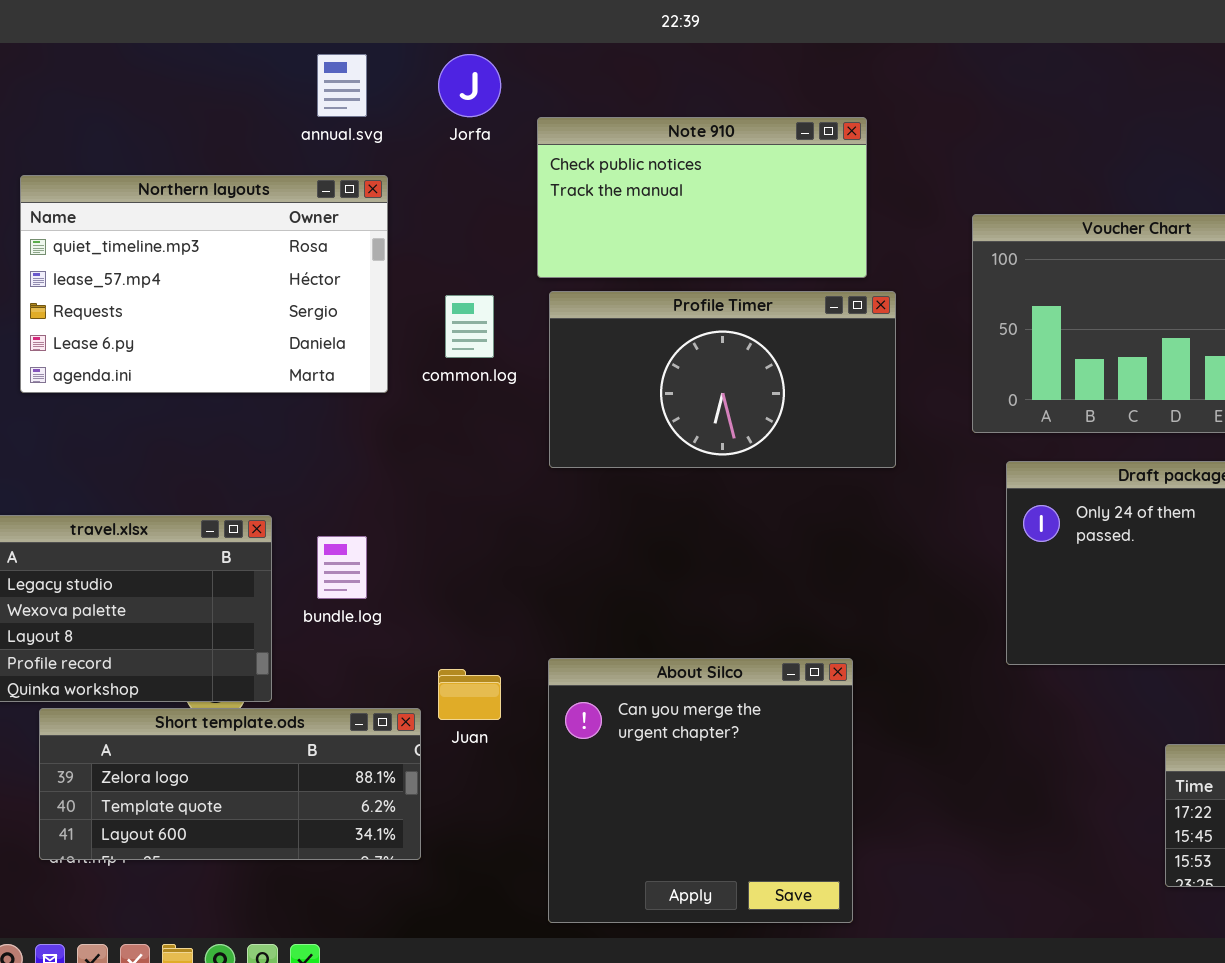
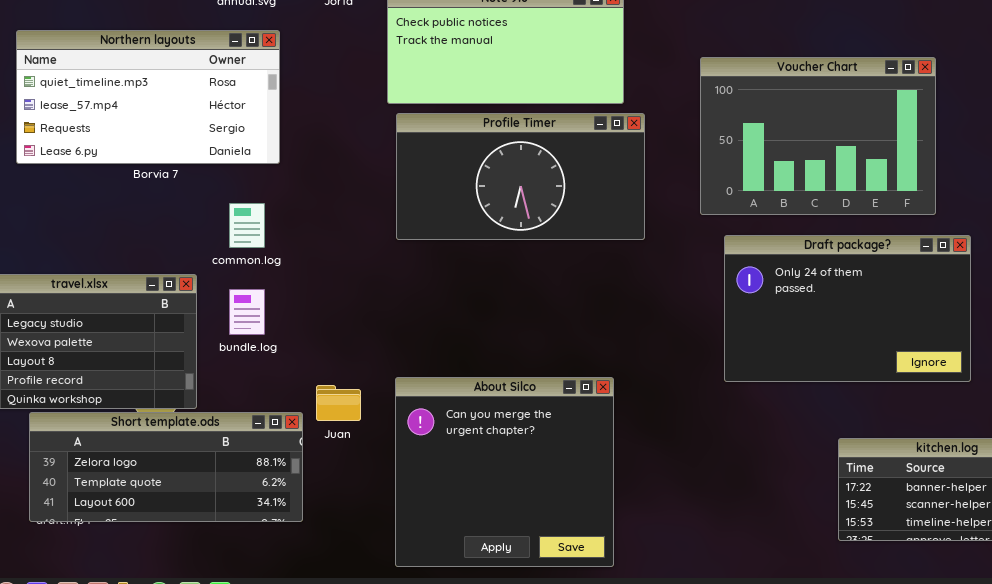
Northern layouts: [20,175,388,393] -> [16,30,280,164], resized
common.log: [445,295,494,358] -> [229,203,265,248], moved

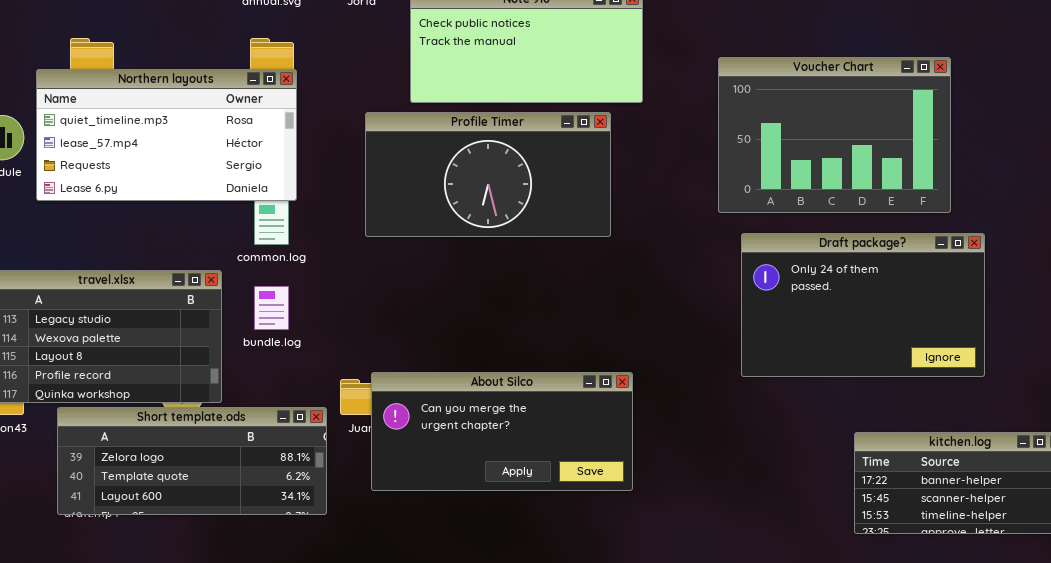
Northern layouts: [16,30,280,164] -> [36,69,297,201], moved
Profile Timer: [396,113,645,240] -> [365,112,611,237], moved
About Silco: [395,377,614,567] -> [371,372,633,491], resized

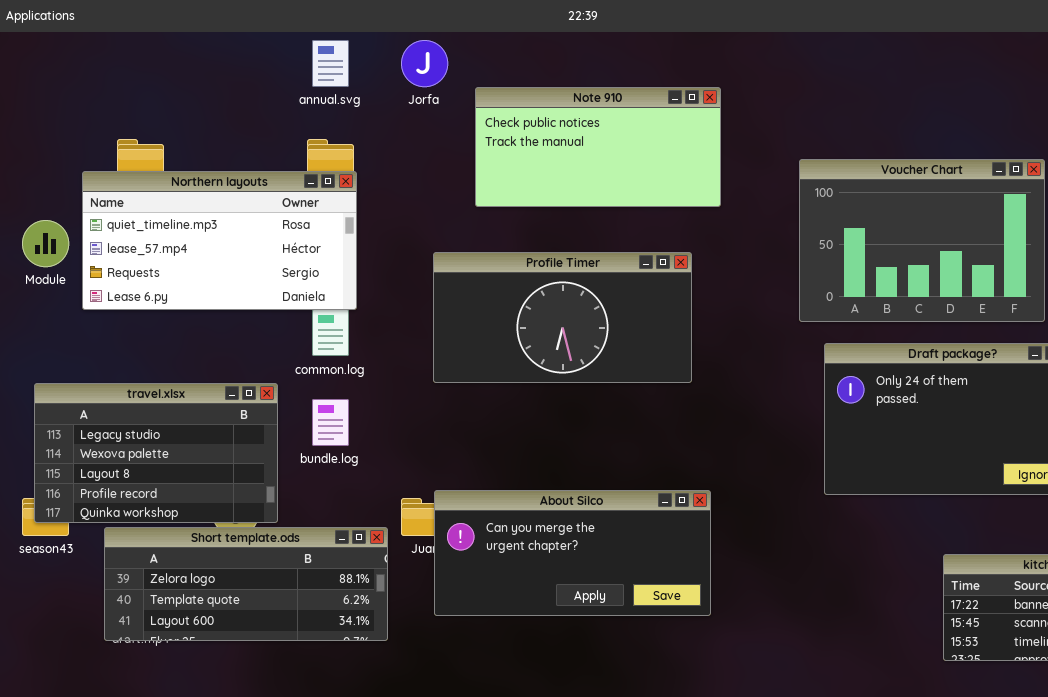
Profile Timer: [365,112,611,237] -> [433,252,692,383], moved

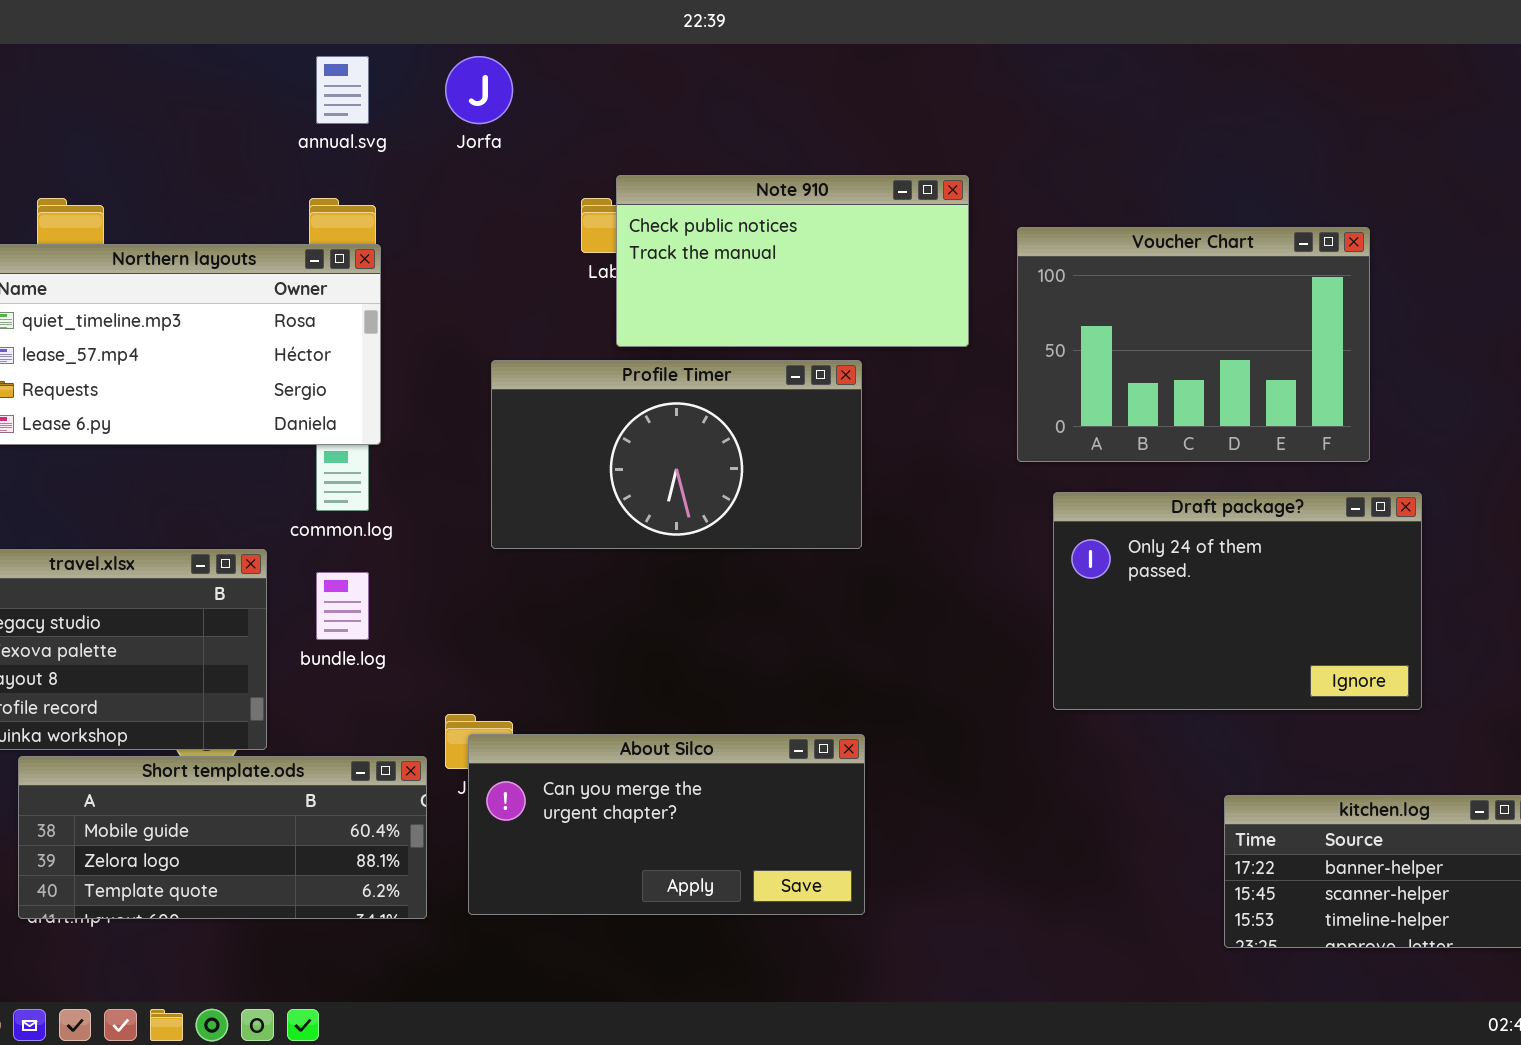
Note 910: [475,87,721,207] -> [616,175,969,347], moved
About Silco: [434,490,711,616] -> [468,734,865,915], moved
Short template.ods: [104,527,388,641] -> [18,756,427,919], scrolled up 1 row

